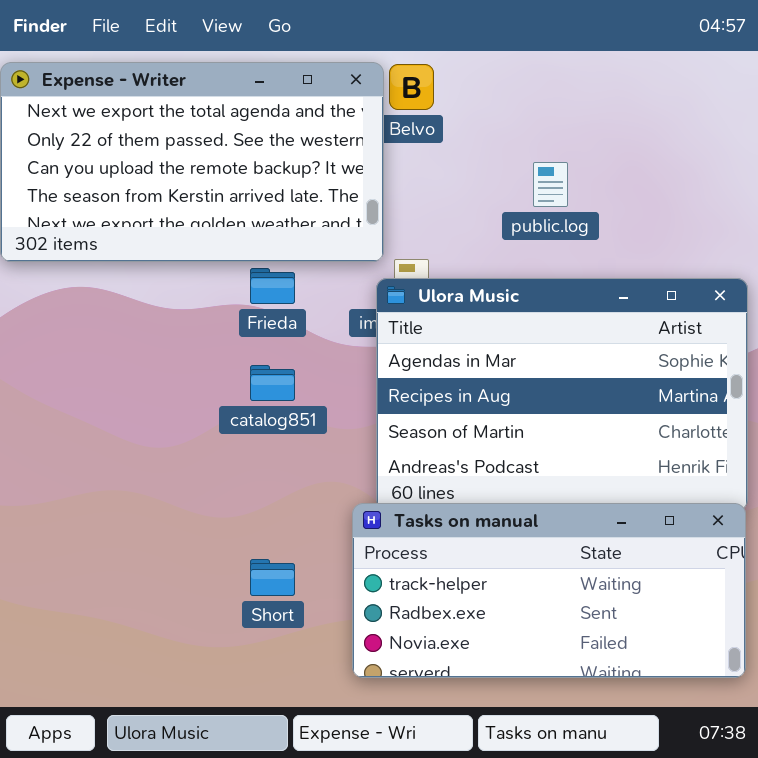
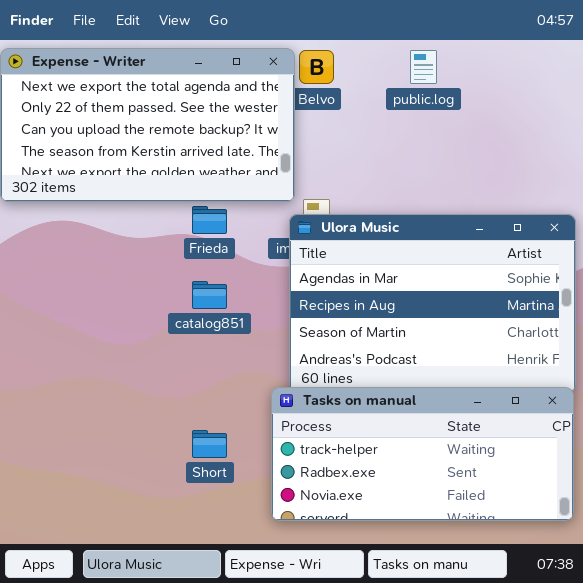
public.log: [533,162,568,207] -> [410,50,437,84], moved

